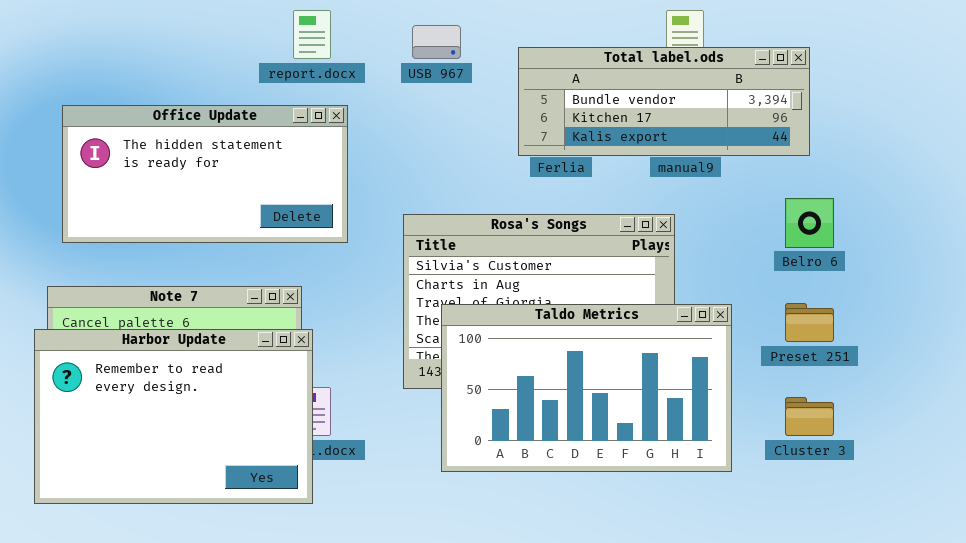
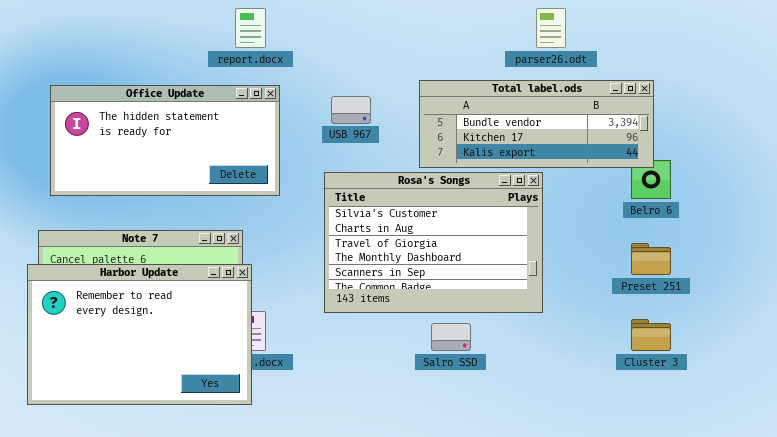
USB 967: [412,25,461,59] -> [331,96,371,124], moved
Total label.ods: [518,47,810,156] -> [419,80,654,168], moved
Taldo Metrics: [441,304,732,472] -> none, closed

